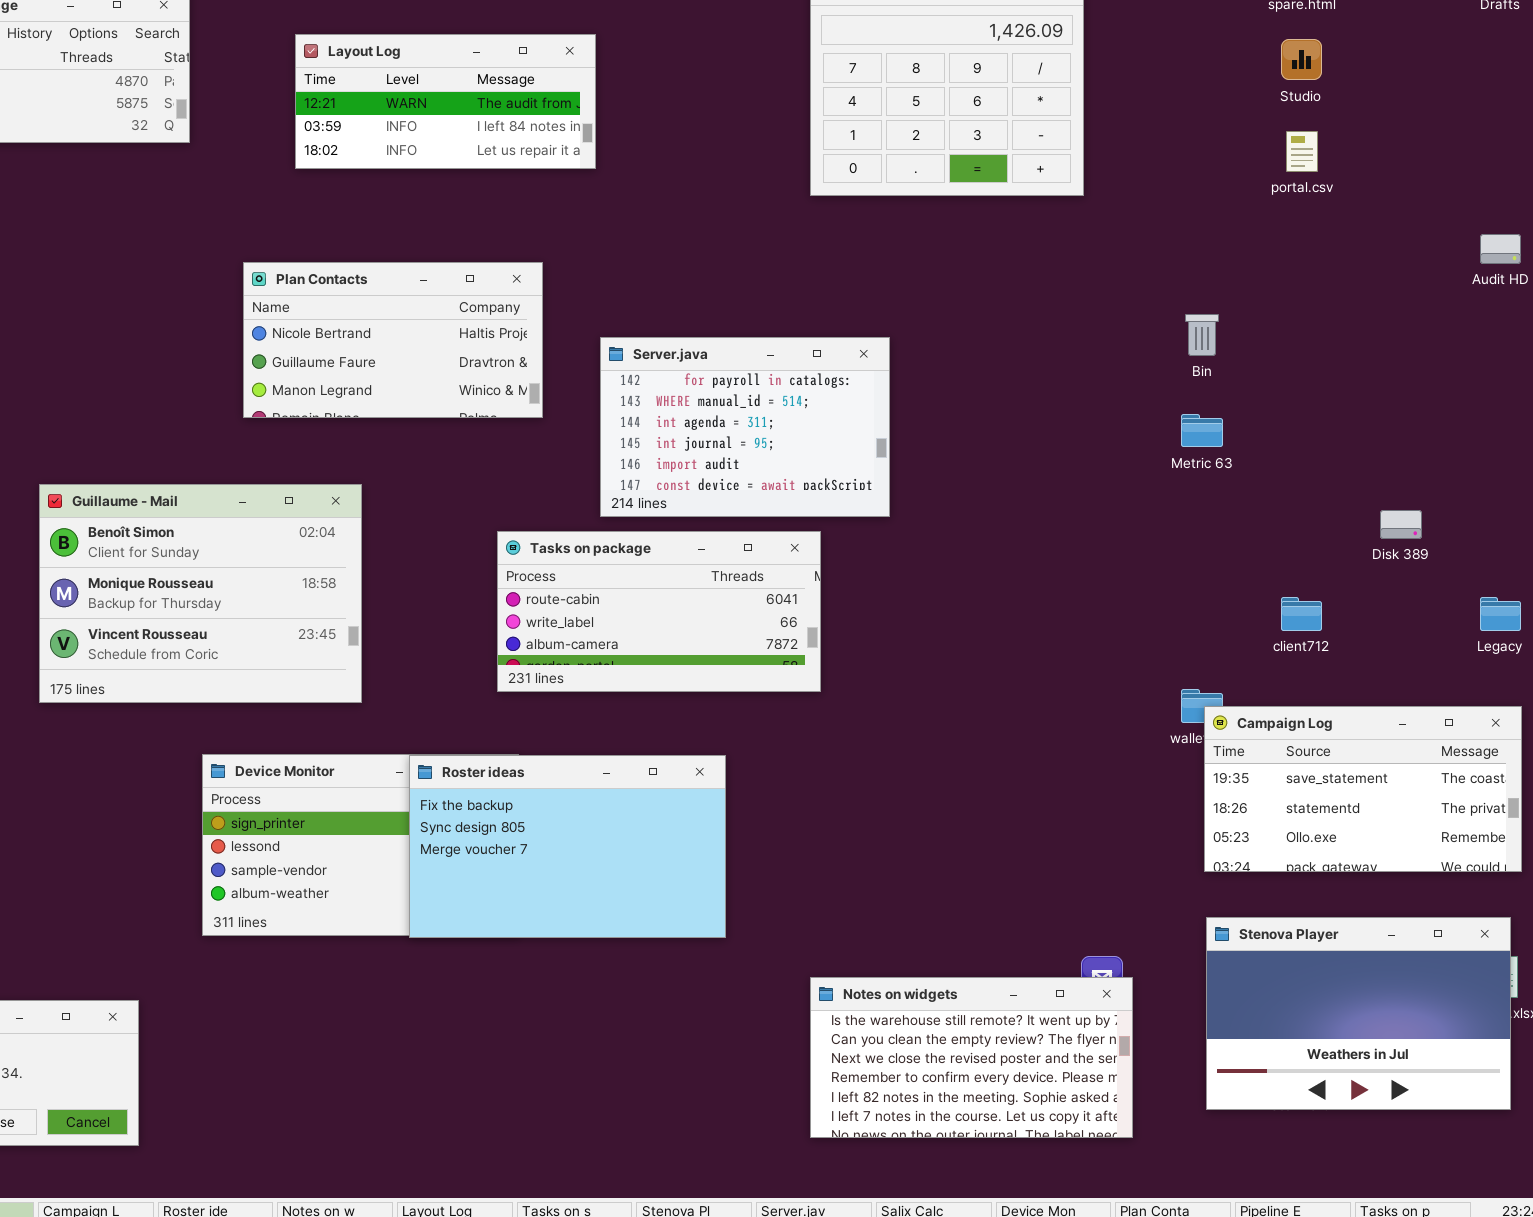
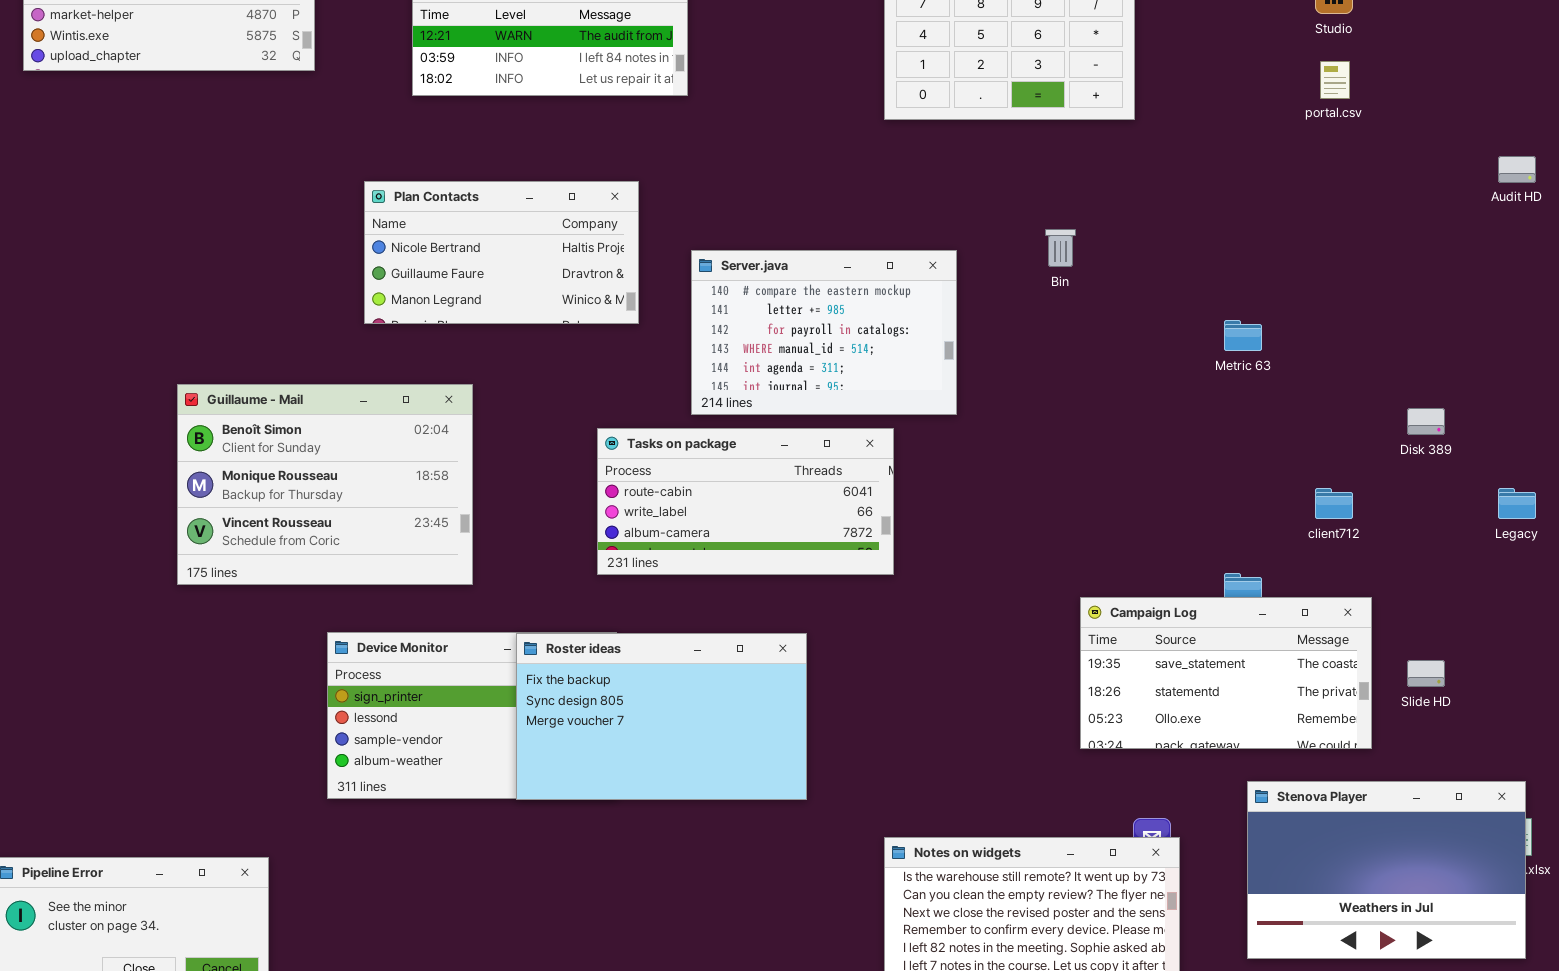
Bin: [1185,314,1219,356] -> [1045,229,1076,267], moved
Server.java: [600,337,890,517] -> [691,250,957,415], scrolled up 2 rows
Campaign Log: [1204,706,1522,872] -> [1080,597,1372,749], moved

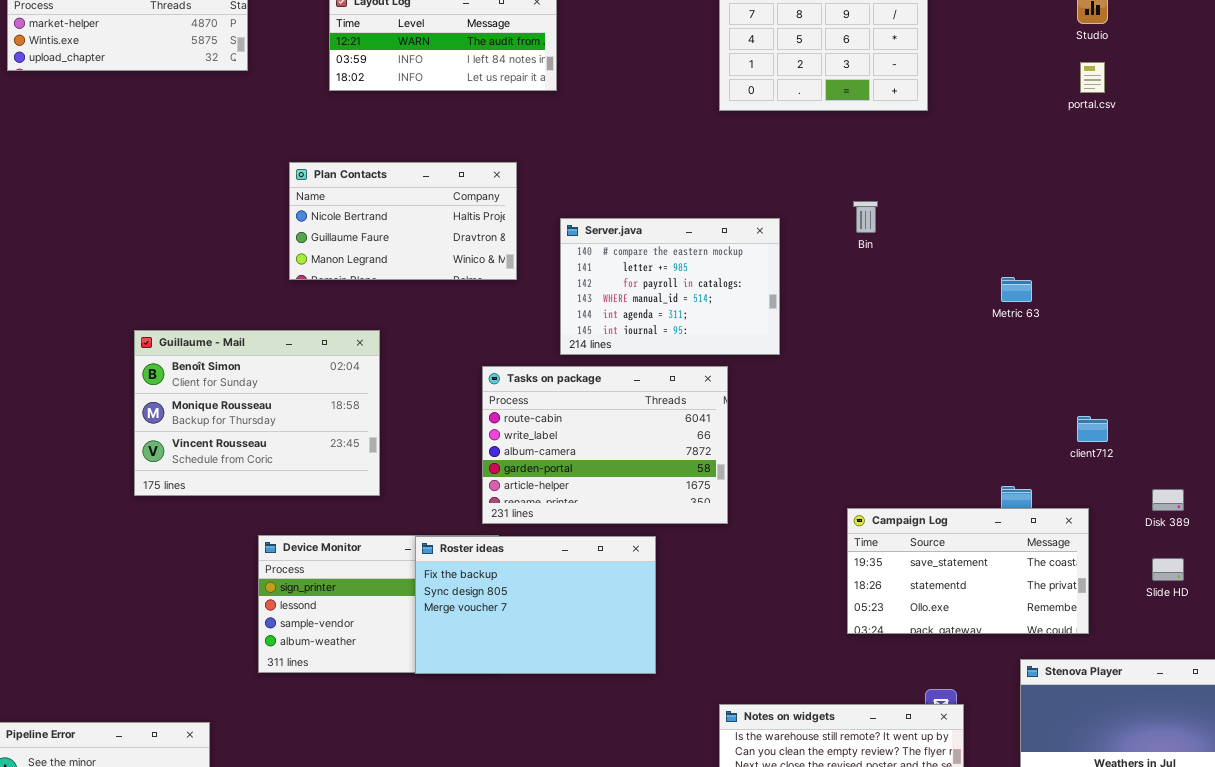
Disk 389: [1407,408,1445,435] -> [1152,489,1184,511], moved
Tasks on package: [597,428,894,575] -> [482,366,728,524], resized
Campaign Log: [1080,597,1372,749] -> [847,508,1089,634], moved

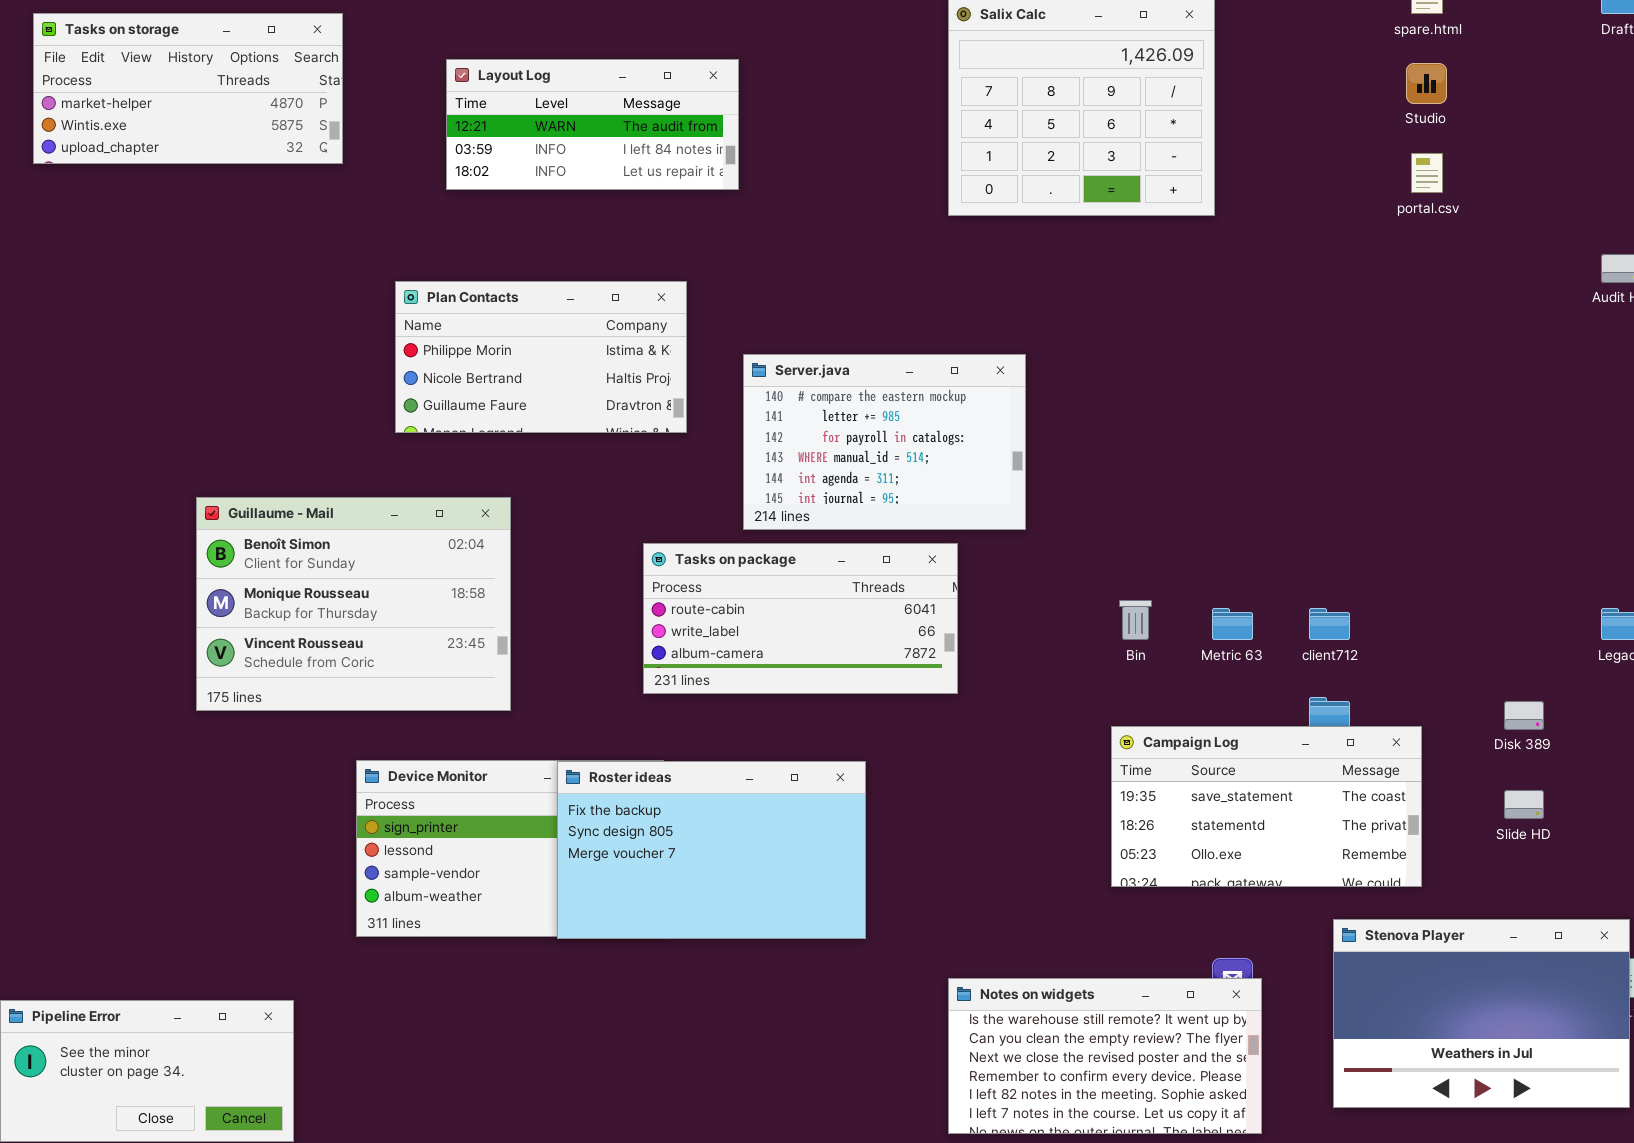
Plan Contacts: [289,162,517,280] -> [395,281,687,433], scrolled up 1 row
Bin: [853,201,878,233] -> [1119,600,1152,640], moved
Metric 63: [1001,277,1032,302] -> [1212,608,1253,640], moved
Tasks on package: [482,366,728,524] -> [643,543,958,694], resized
client712: [1077,416,1108,442] -> [1309,608,1350,640], moved

